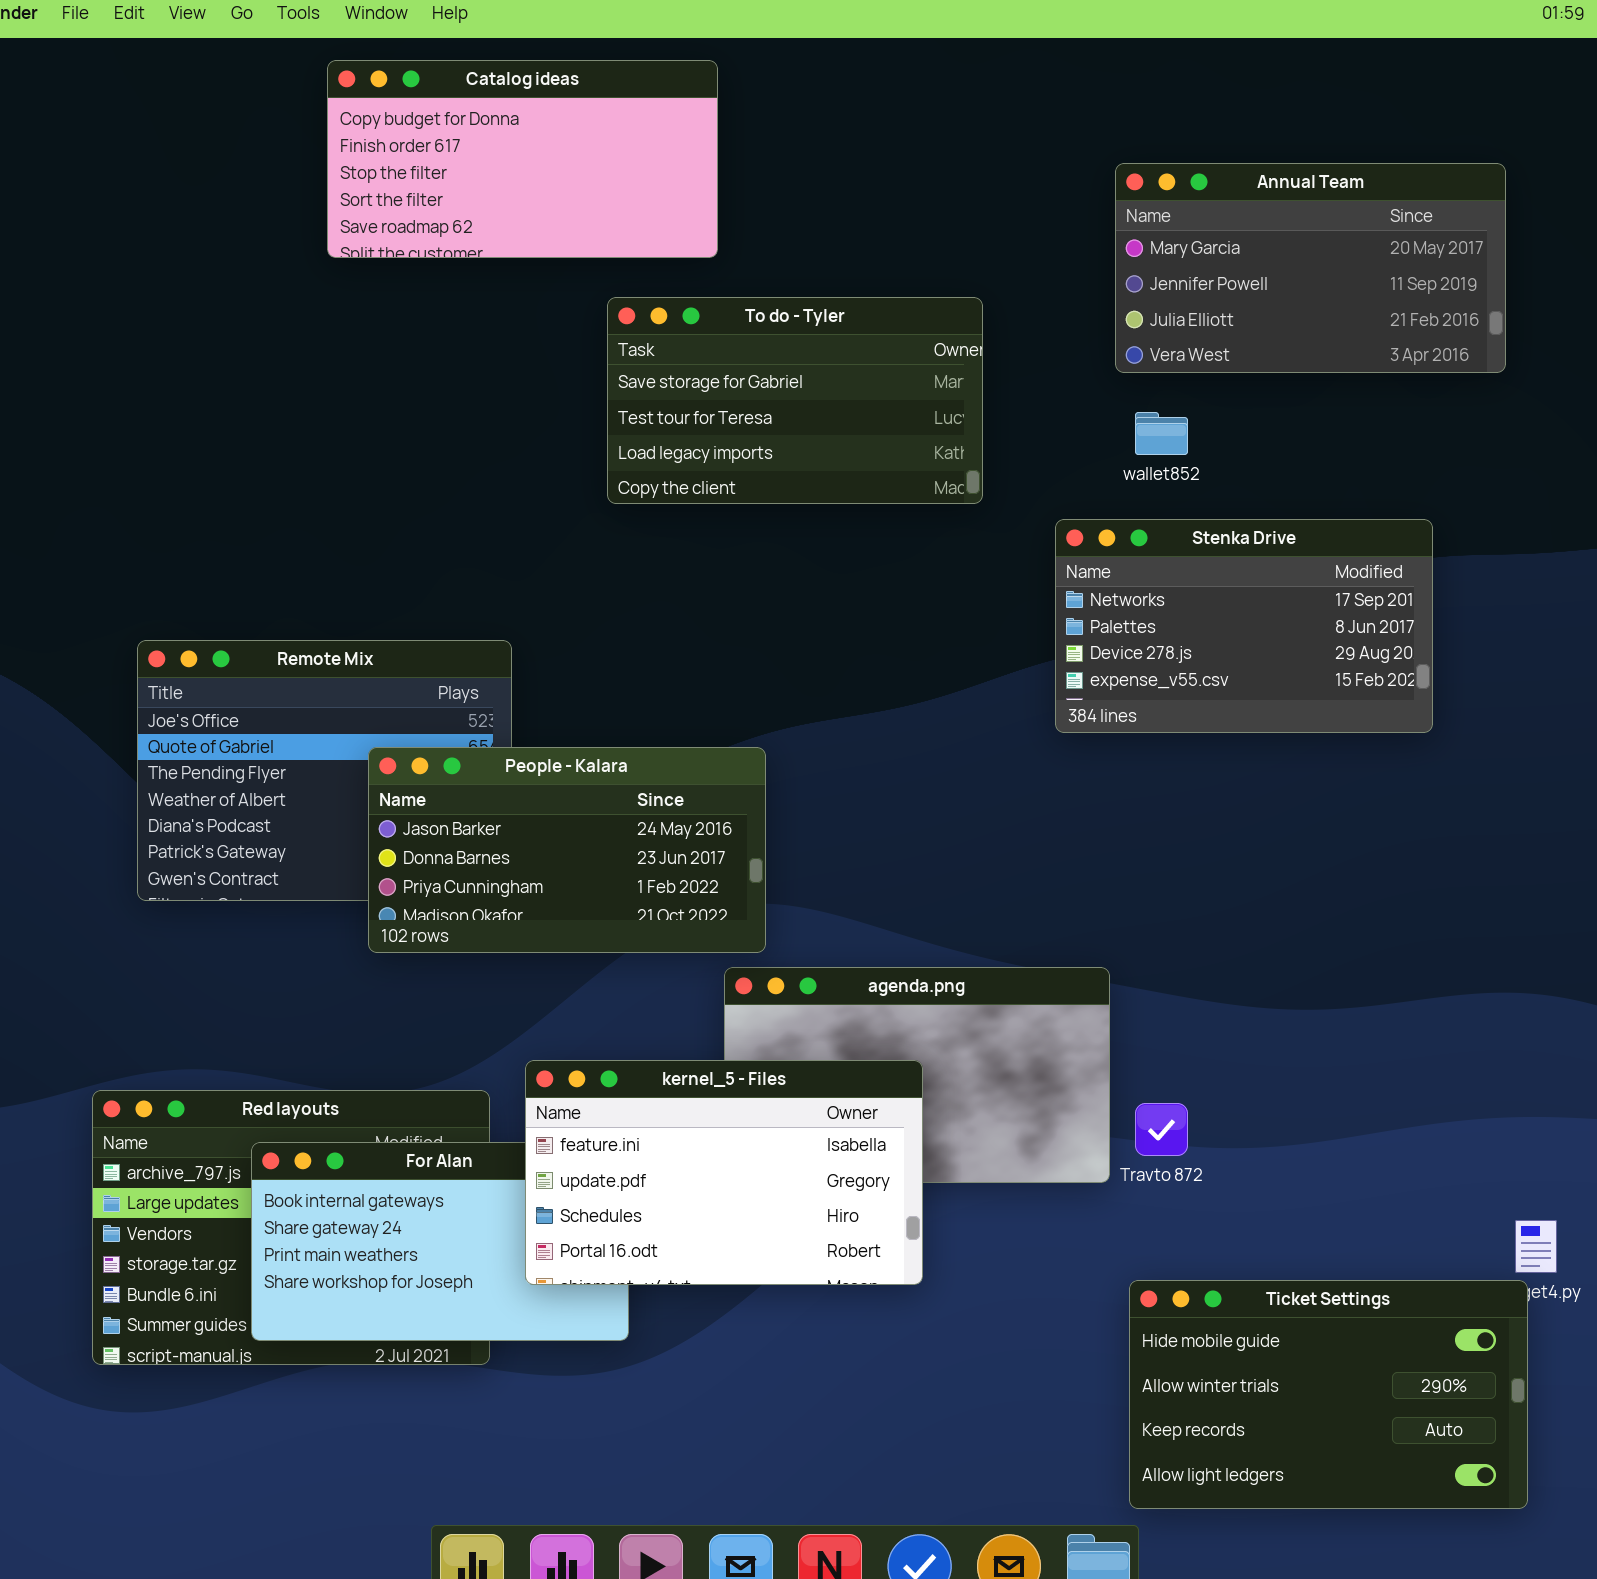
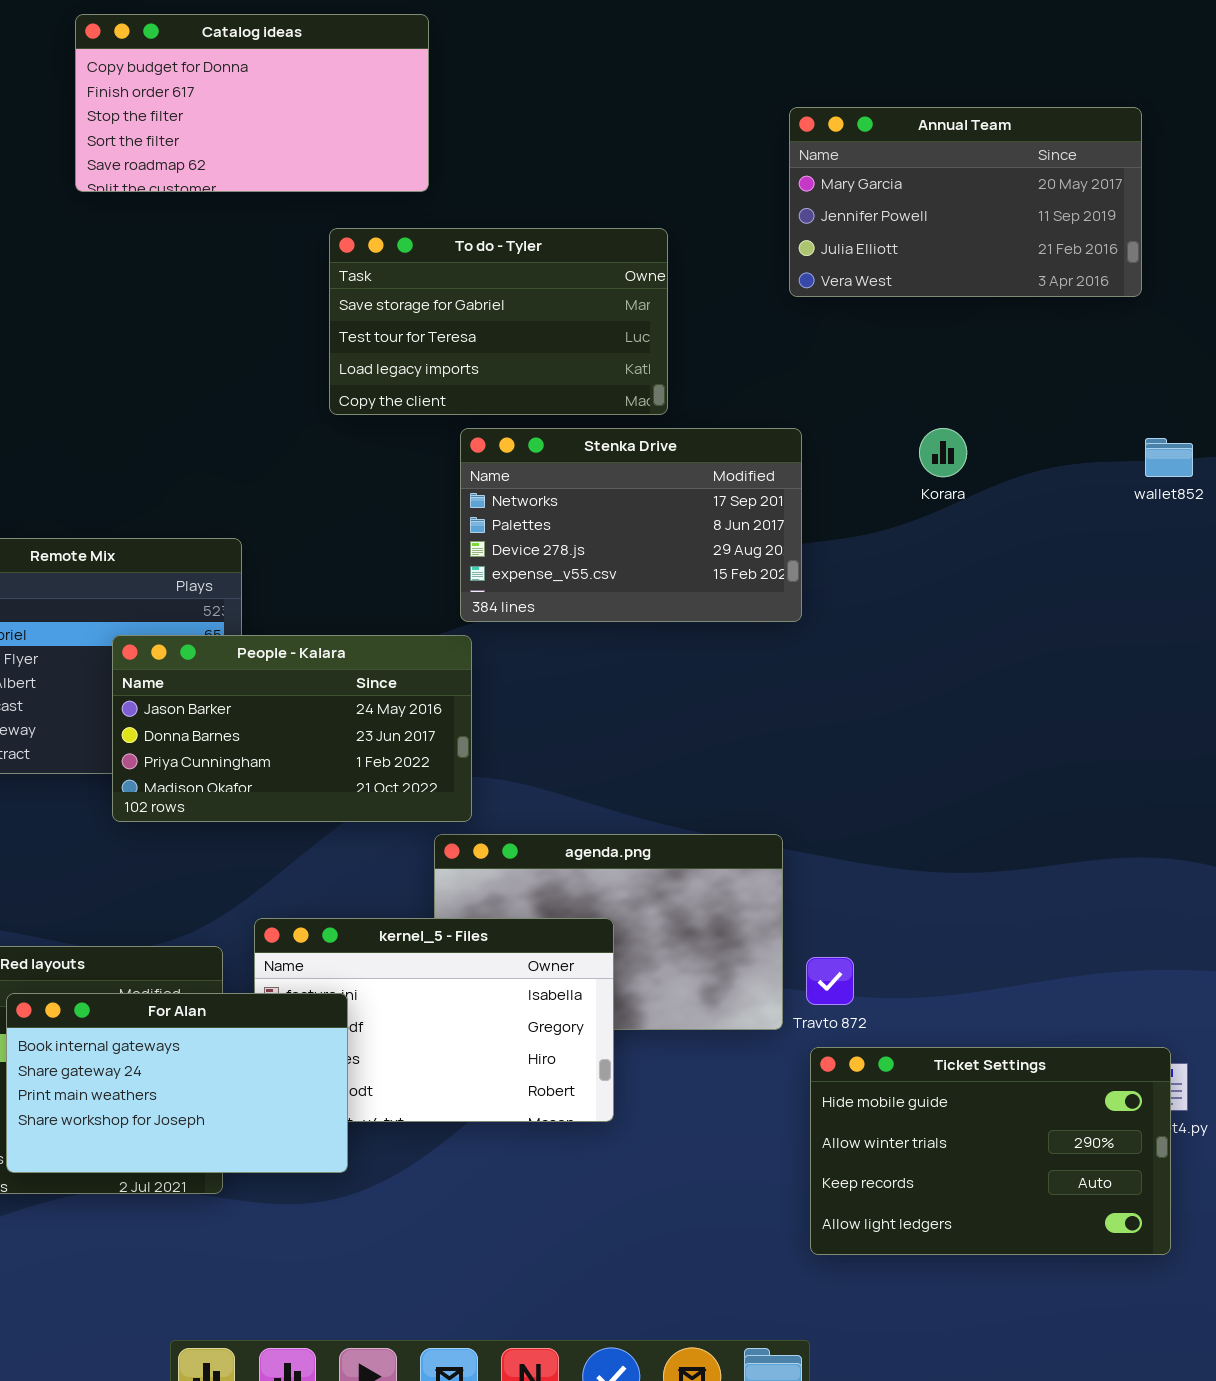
wallet852: [1135,412,1188,455] -> [1145,438,1193,477], moved
Stenka Drive: [1055,519,1433,733] -> [460,428,802,622], moved
For Alan: [251,1142,629,1341] -> [6,993,348,1173], raised
Ticket Settings: [1129,1280,1528,1509] -> [810,1047,1171,1255], moved

